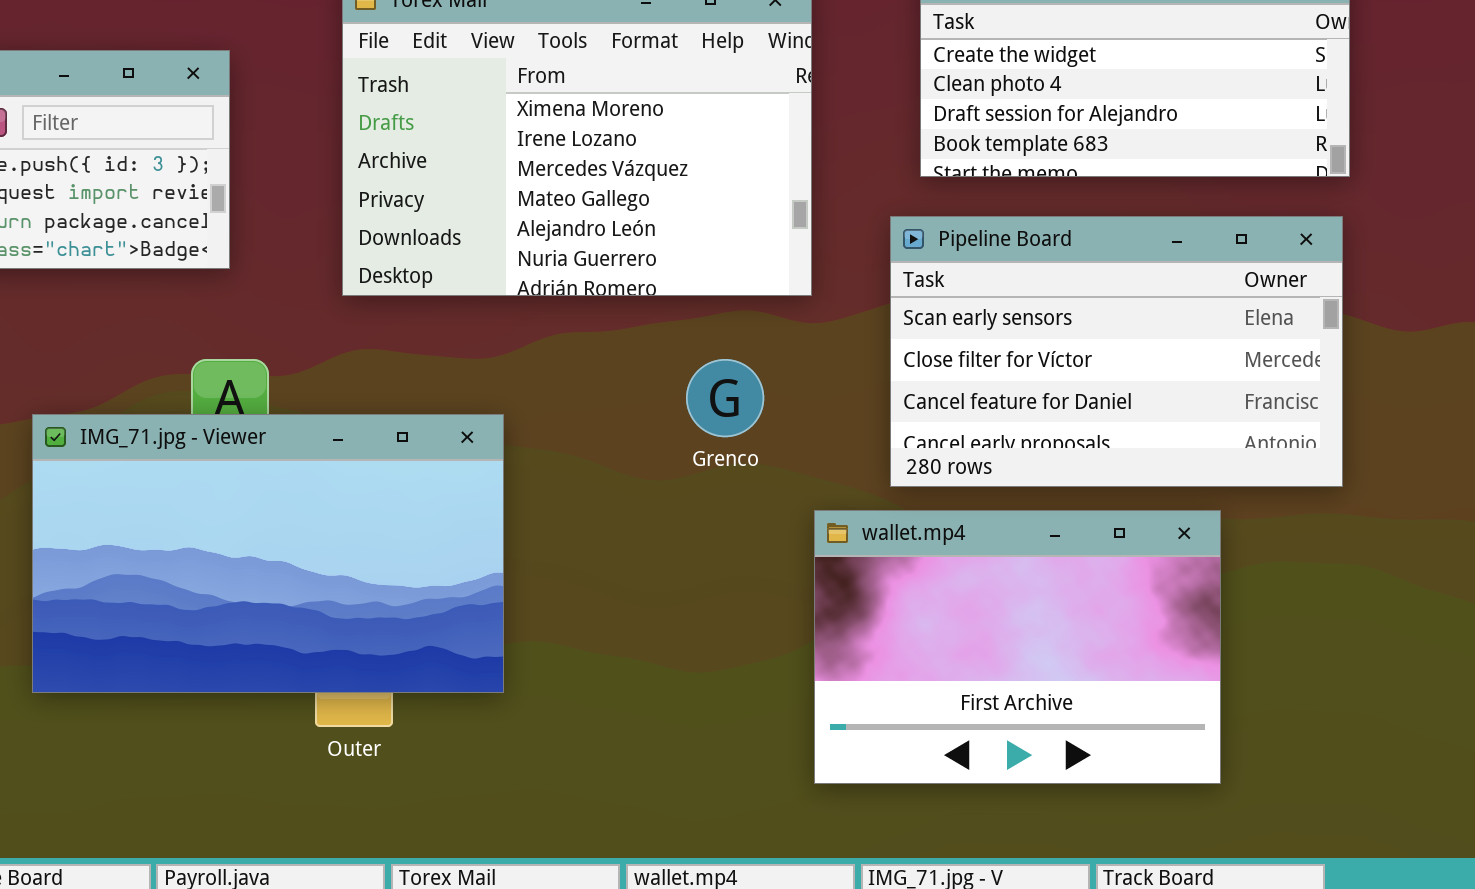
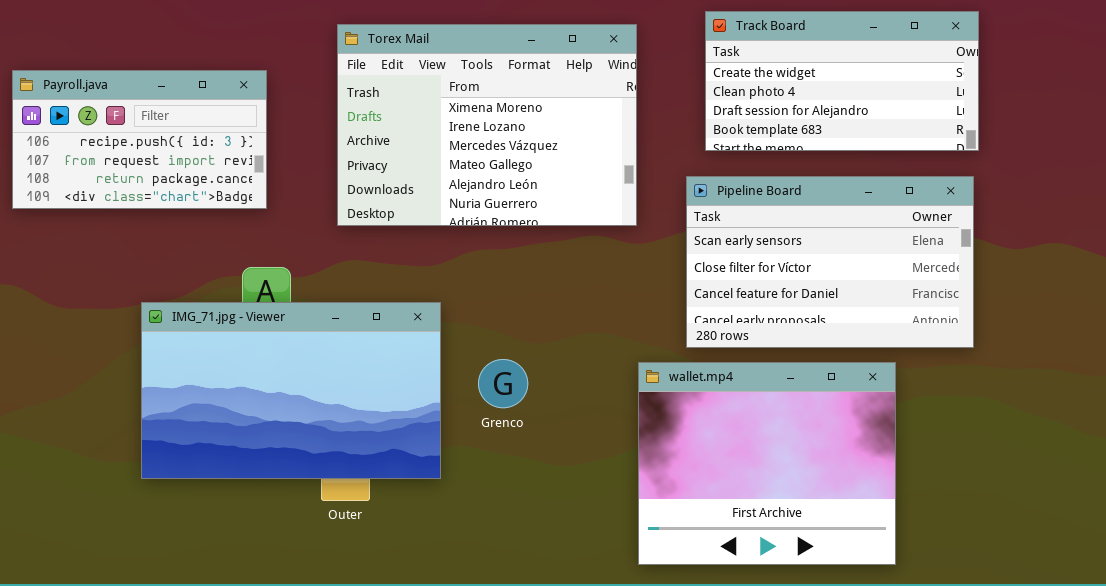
Grenco: [686,359,764,437] -> [478,359,528,408], moved
wallet.mp4: [814,510,1221,784] -> [638,362,896,565], resized

